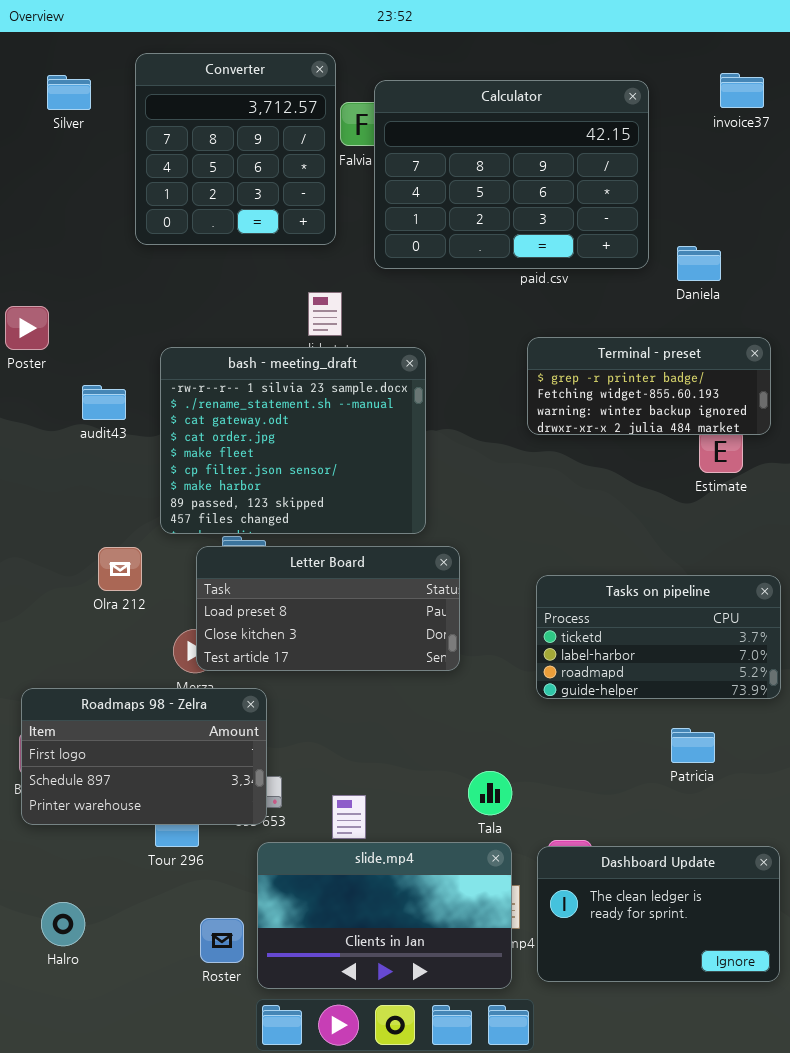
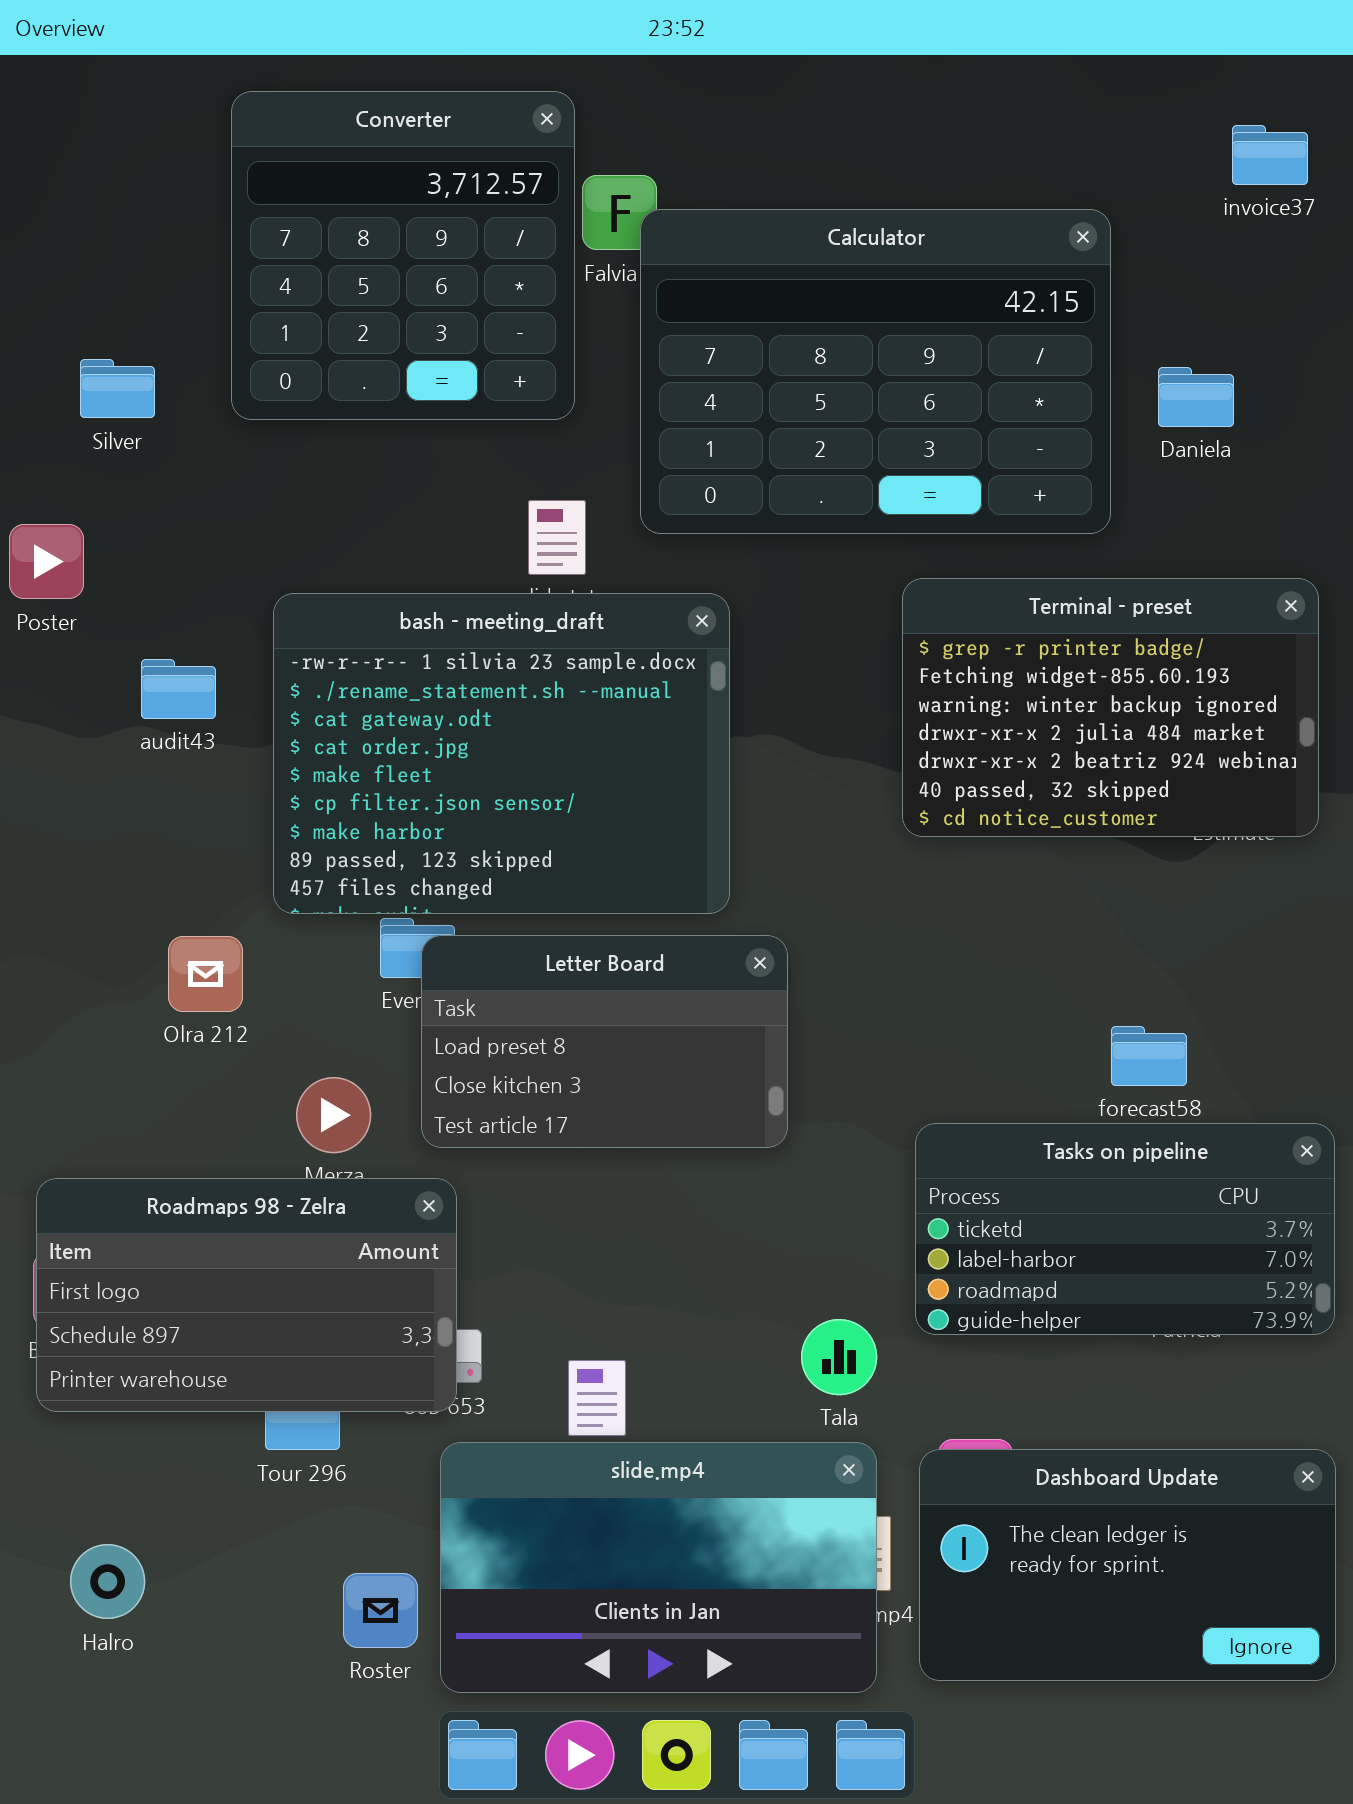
Silver: [47,75,91,110] -> [80,359,155,418], moved
Calculator: [374,80,649,269] -> [640,209,1111,534], moved
Daniela: [677,246,721,281] -> [1158,367,1234,427], moved
Terminal - preset: [527,337,771,435] -> [902,578,1319,837], resized
Letter Board: [196,546,460,671] -> [421,935,788,1148], resized
Tasks on pipeline: [536,575,781,699] -> [915,1123,1335,1335], moved

